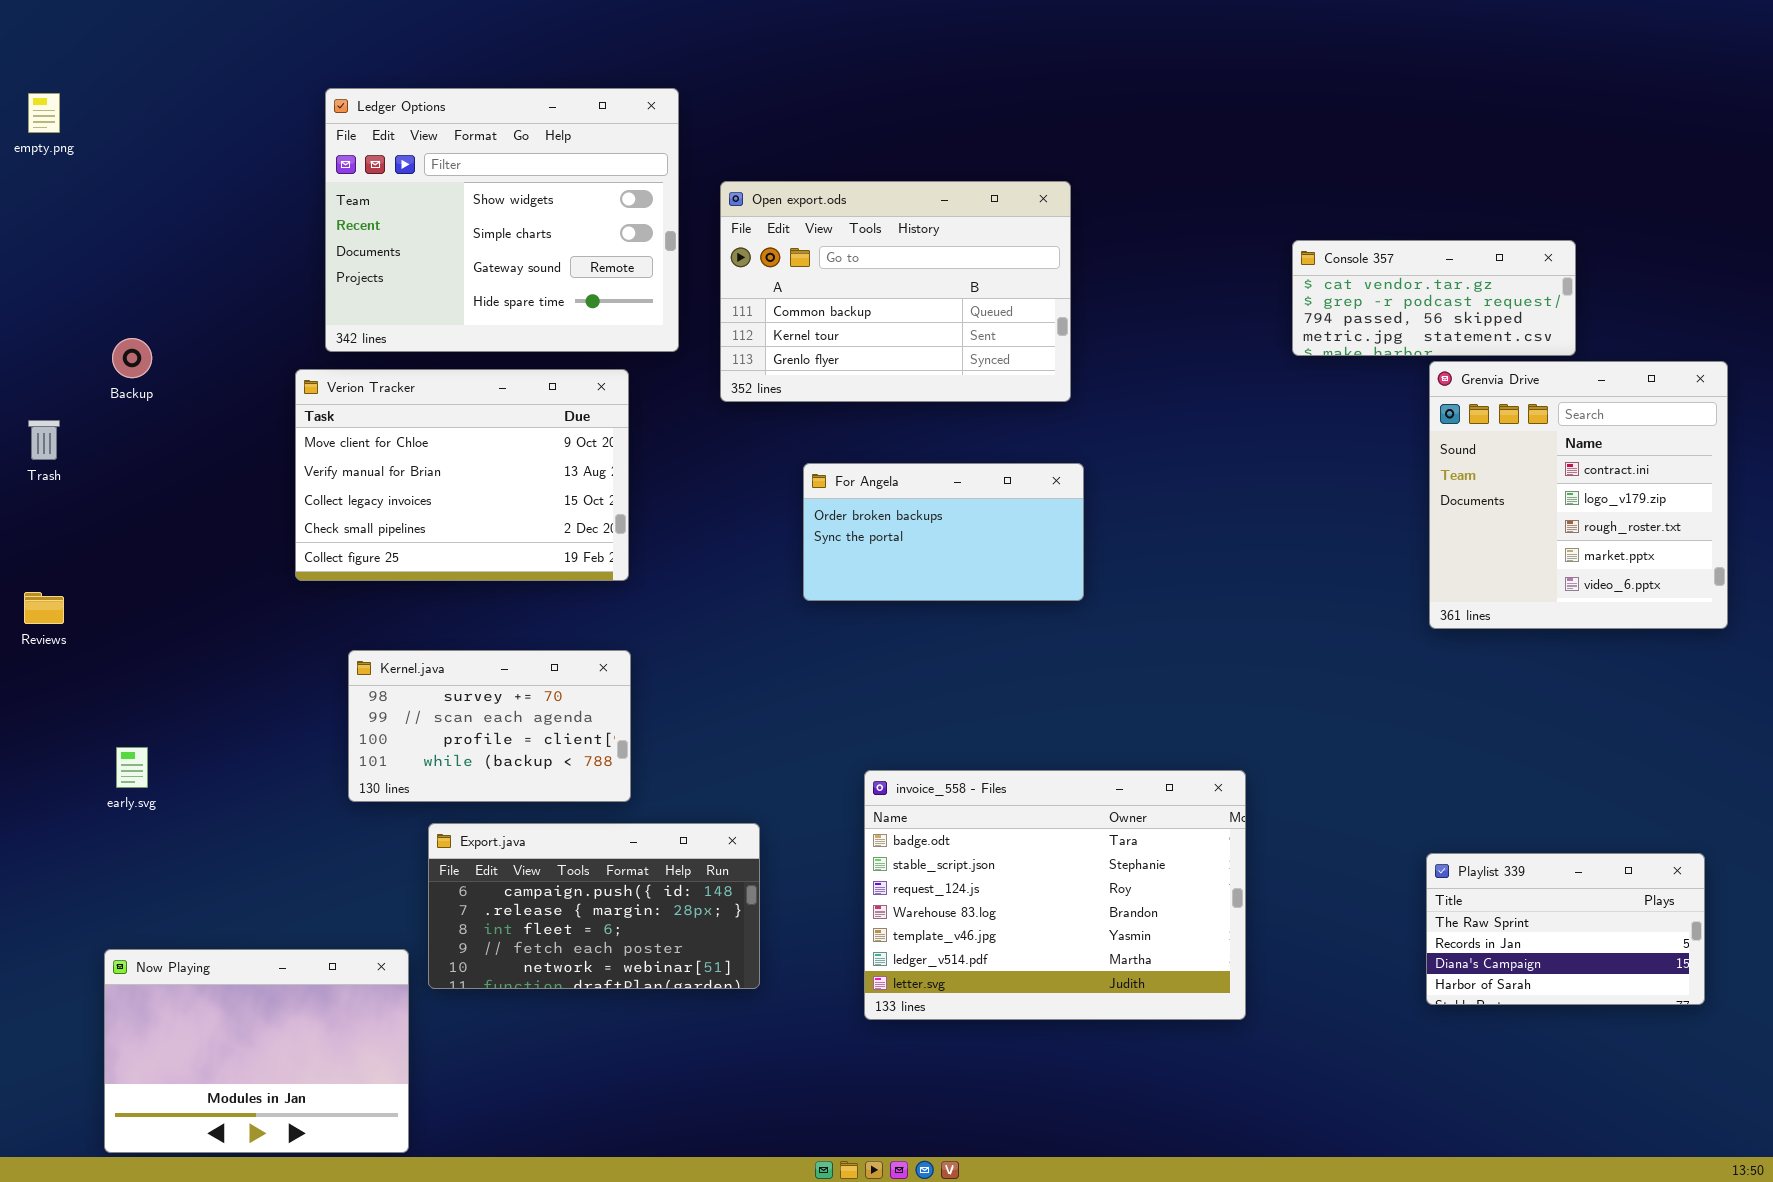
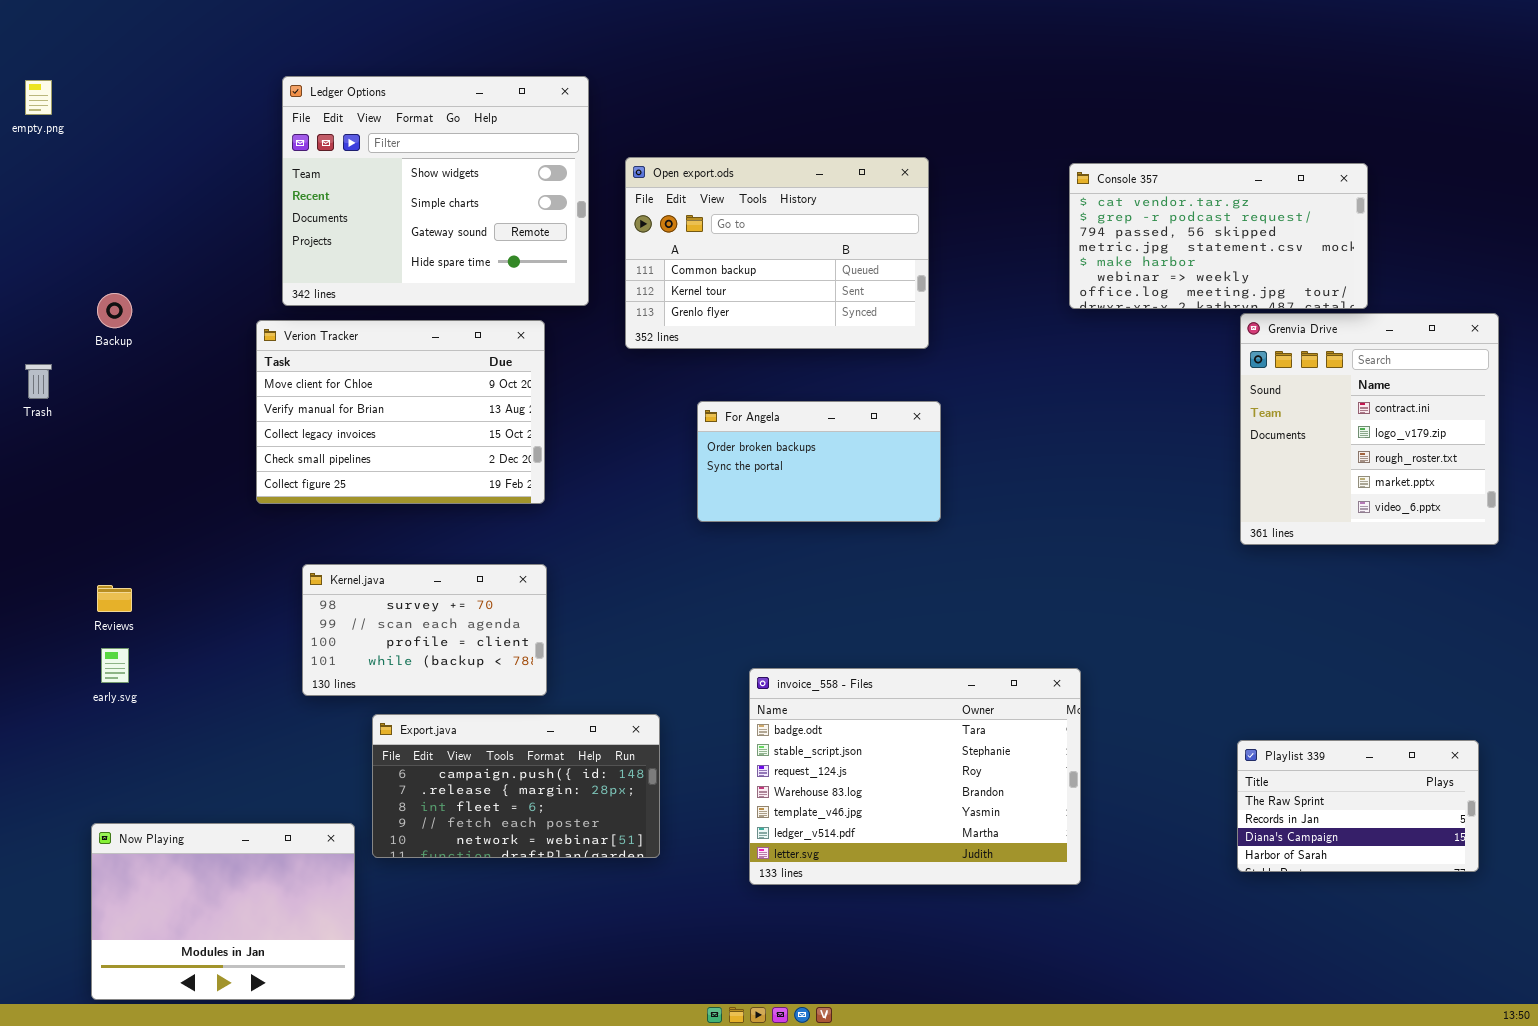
Console 357: [1292,240,1576,356] -> [1069,163,1368,309], resized
Reviews: [24,592,64,624] -> [97,585,132,612], moved

